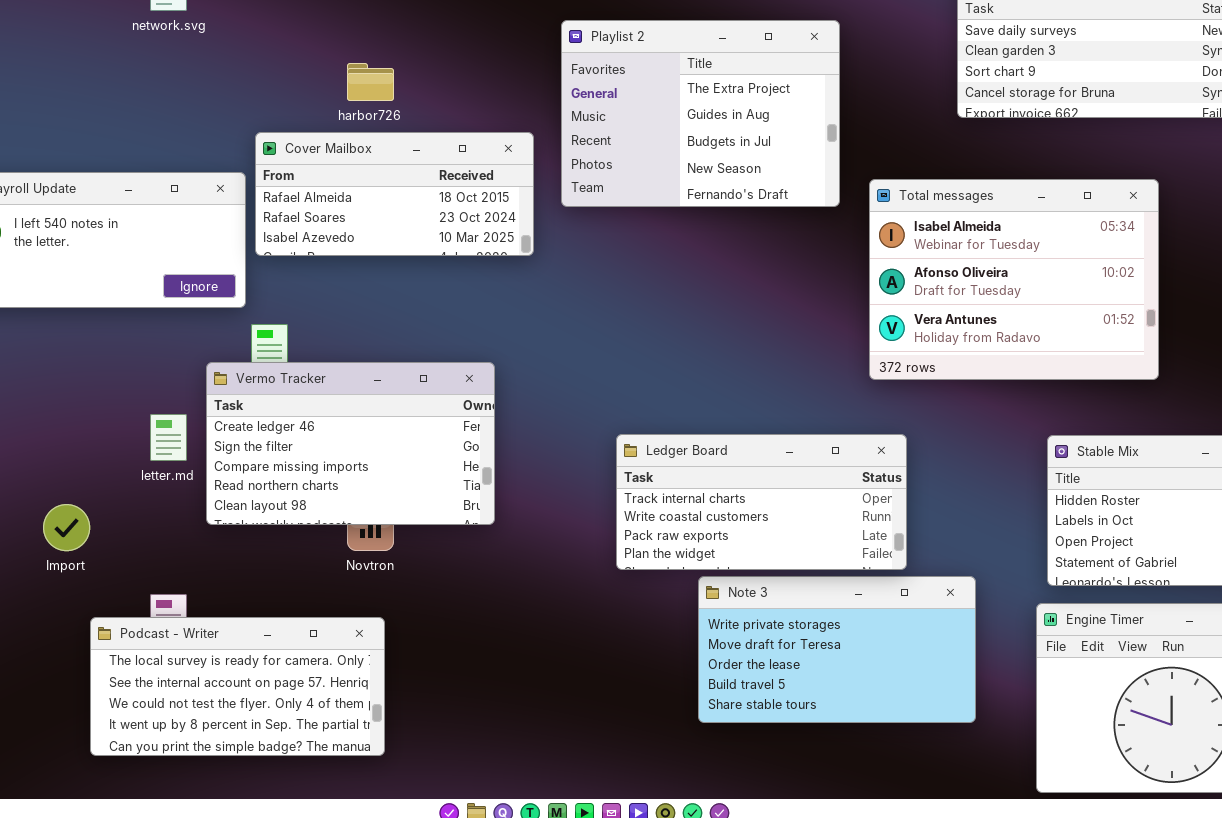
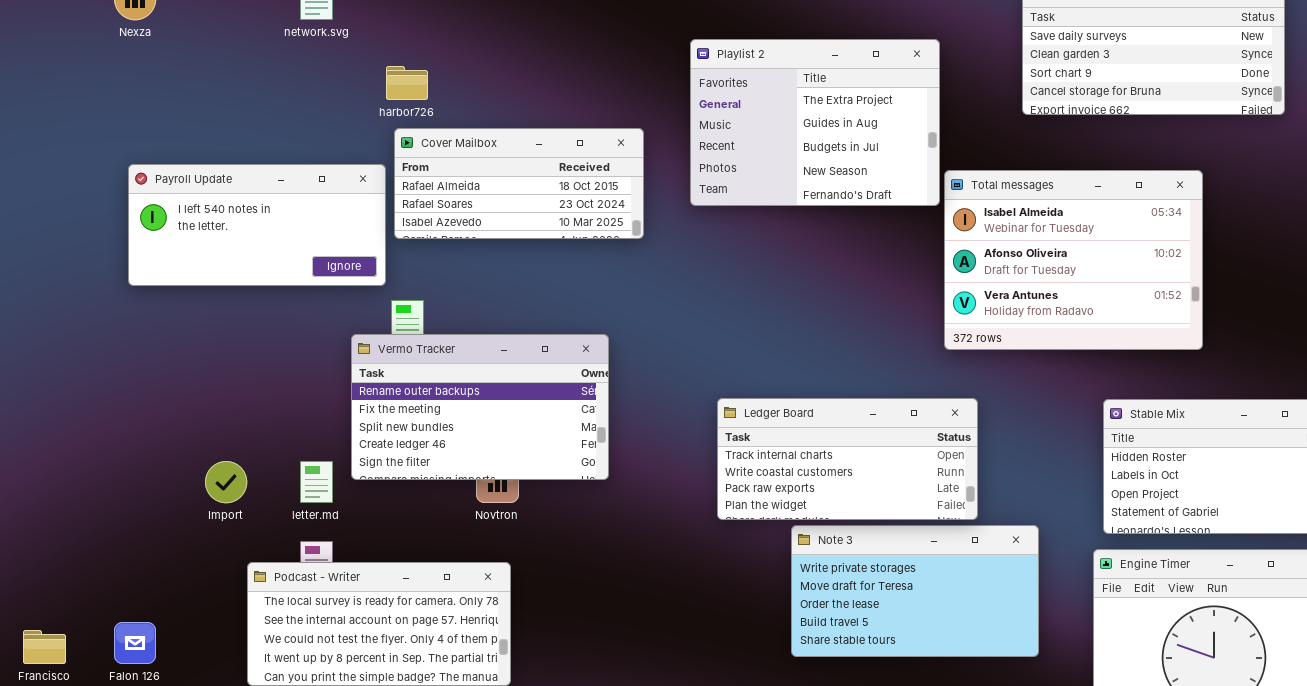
Playlist 2: [561,20,840,207] -> [690,39,940,206], moved
harbor726: [347,63,394,101] -> [386,66,428,100], moved
Vermo Tracker: [206,362,495,525] -> [351,334,609,480], scrolled up 3 rows
letter.md: [150,414,187,461] -> [300,461,333,503], moved

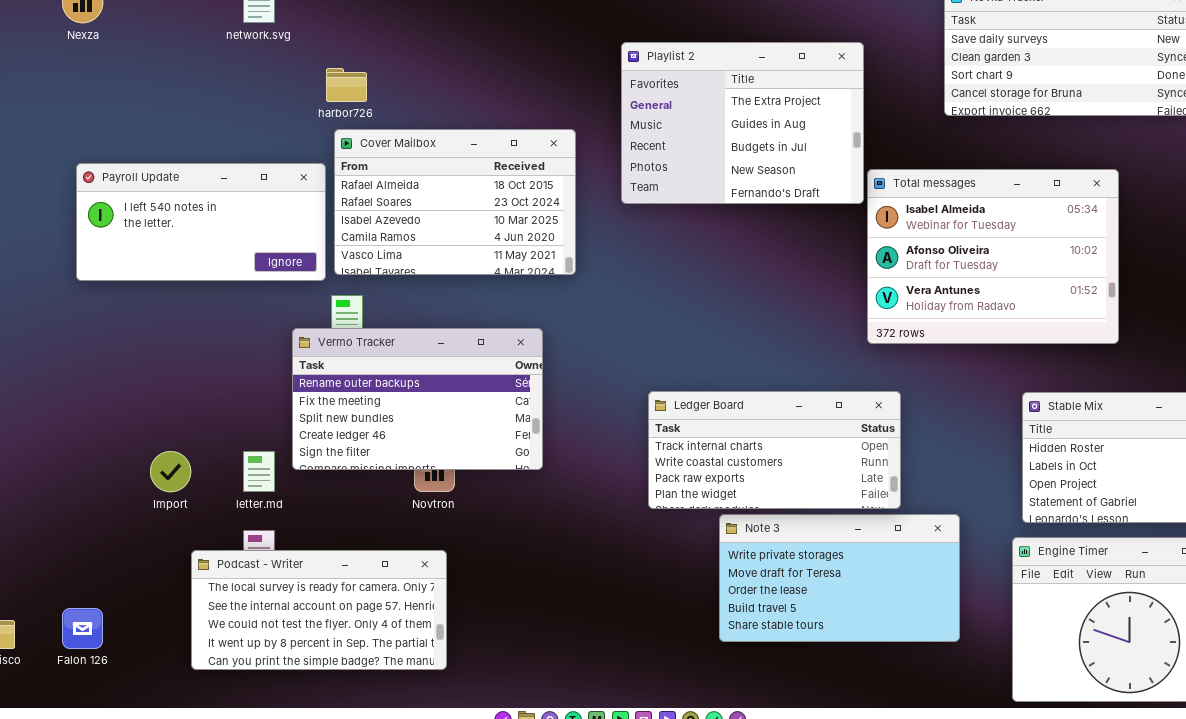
Cover Mailbox: [394,128,644,239] -> [334,129,576,275], resized

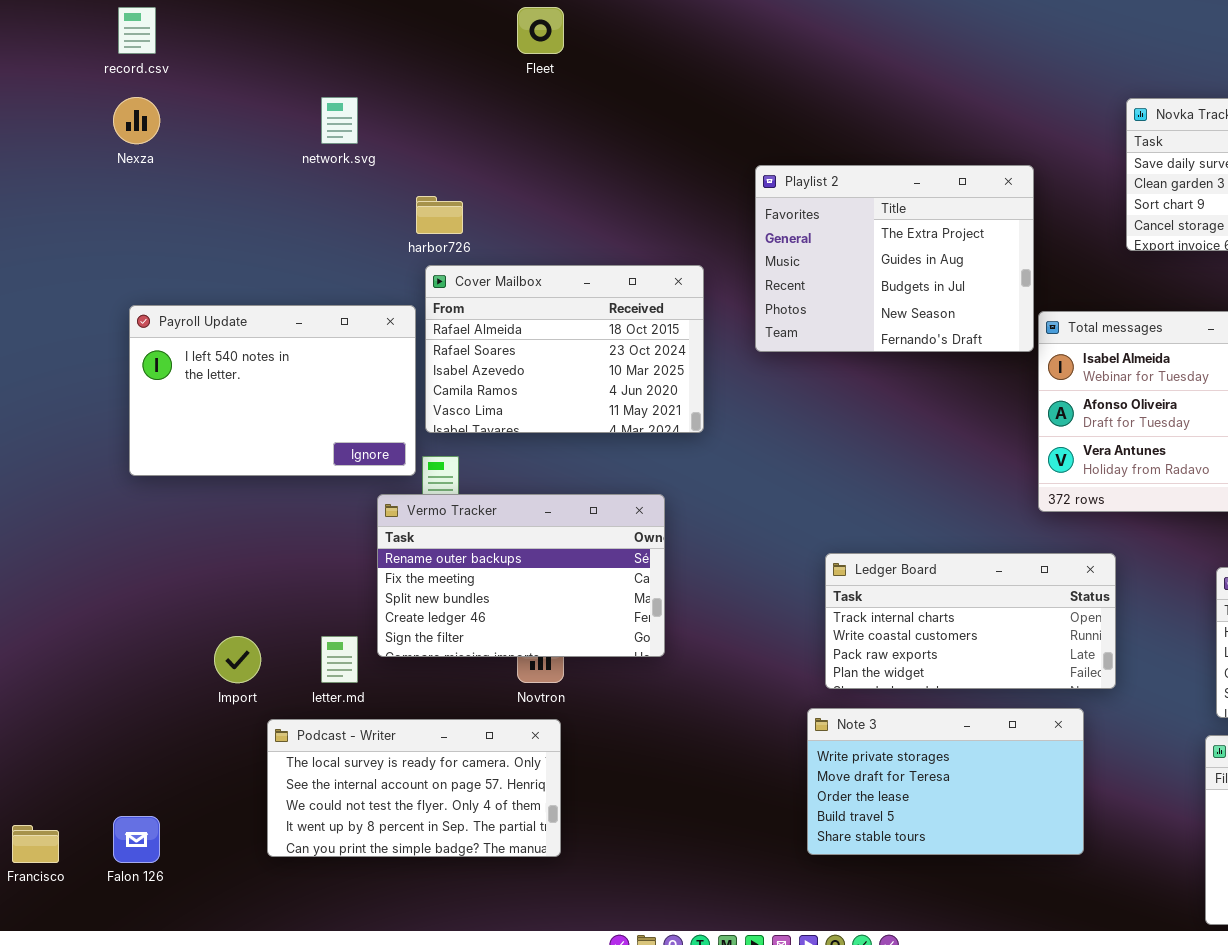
Payroll Update: [76,163,326,281] -> [129,305,416,476], resized
Ledger Board: [648,391,901,509] -> [825,553,1116,689], moved
Note 3: [719,514,960,642] -> [807,708,1084,855], moved
Podcast - Writer: [191,550,447,670] -> [267,719,561,857], moved

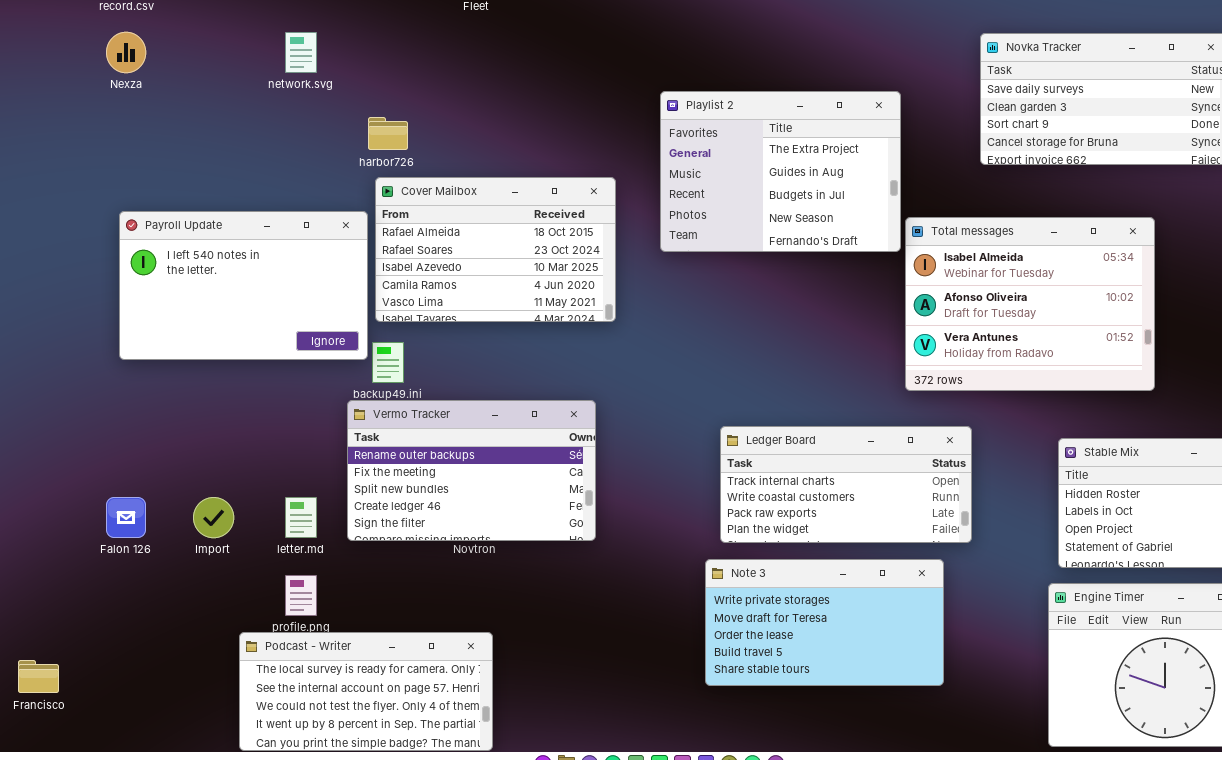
Vermo Tracker: [377,494,665,657] -> [347,400,596,541], moved
Podcast - Writer: [267,719,561,857] -> [239,632,493,751], moved
Falon 126: [113,816,160,863] -> [106,497,146,538], moved

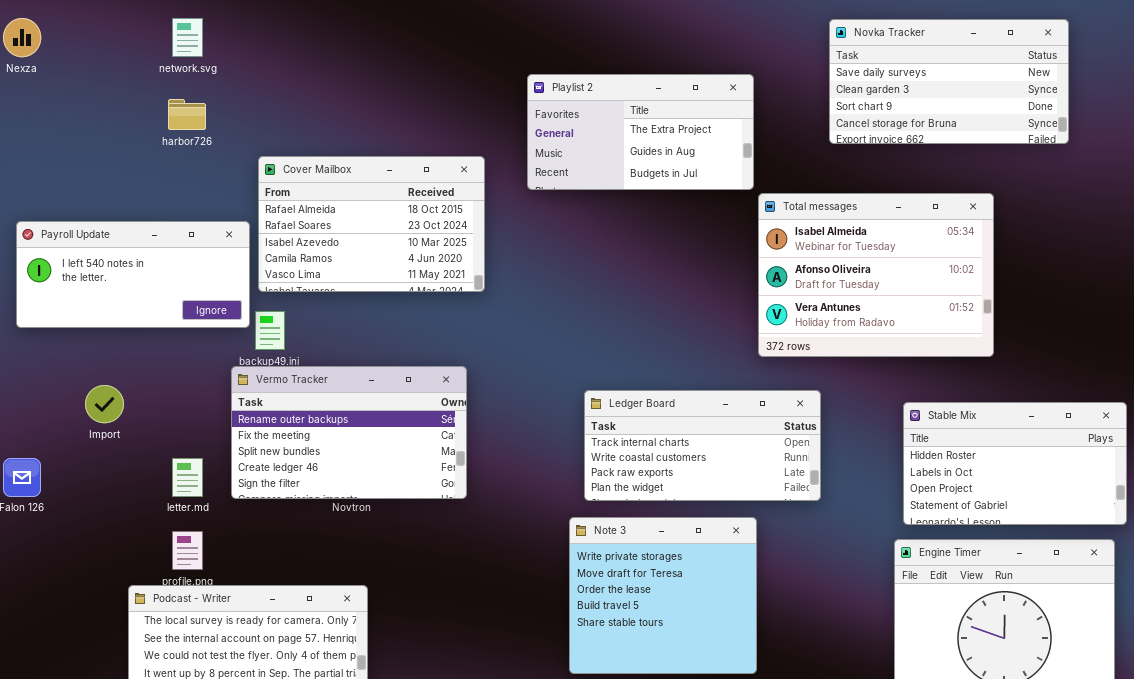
Playlist 2: [660,91,901,252] -> [527,74,754,190], resized
harbor726: [368,117,408,150] -> [168,99,206,130], moved
Payroll Update: [119,211,368,360] -> [16,221,250,328], resized
Import: [193,497,234,538] -> [85,385,124,423], moved
Note 3: [705,559,944,686] -> [569,517,757,674], resized

